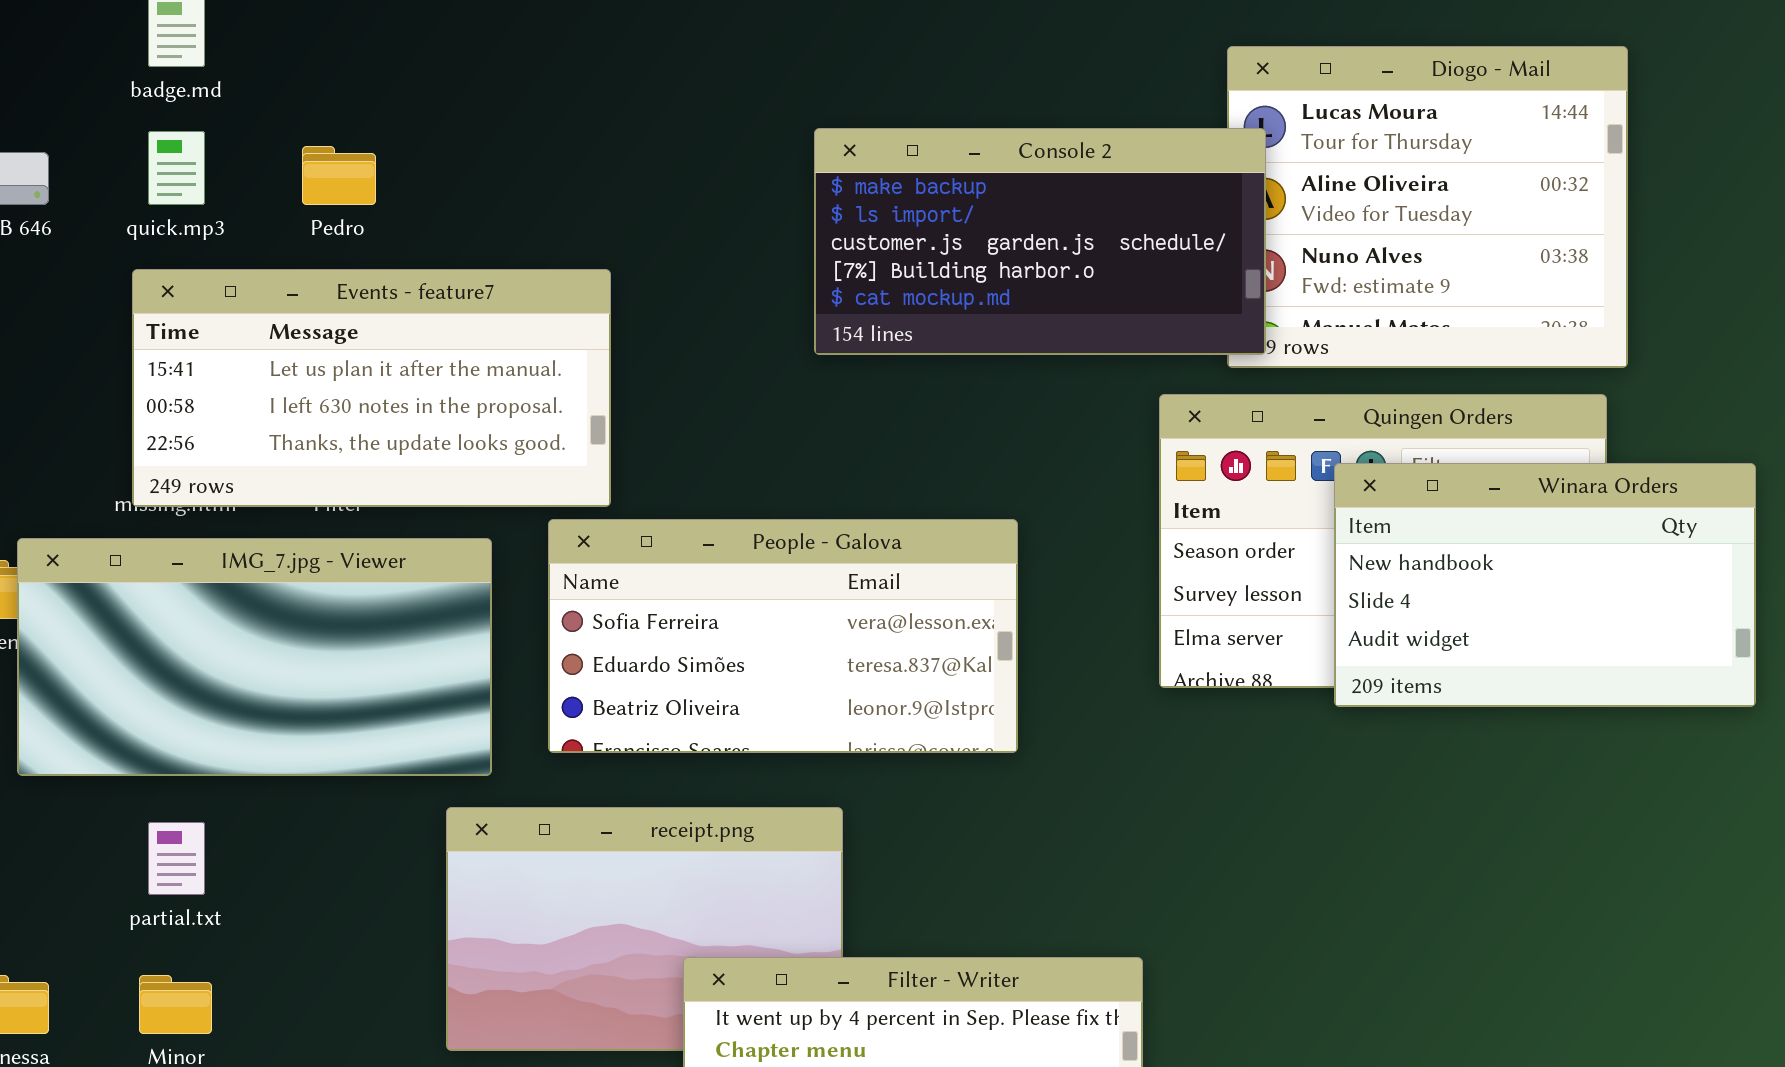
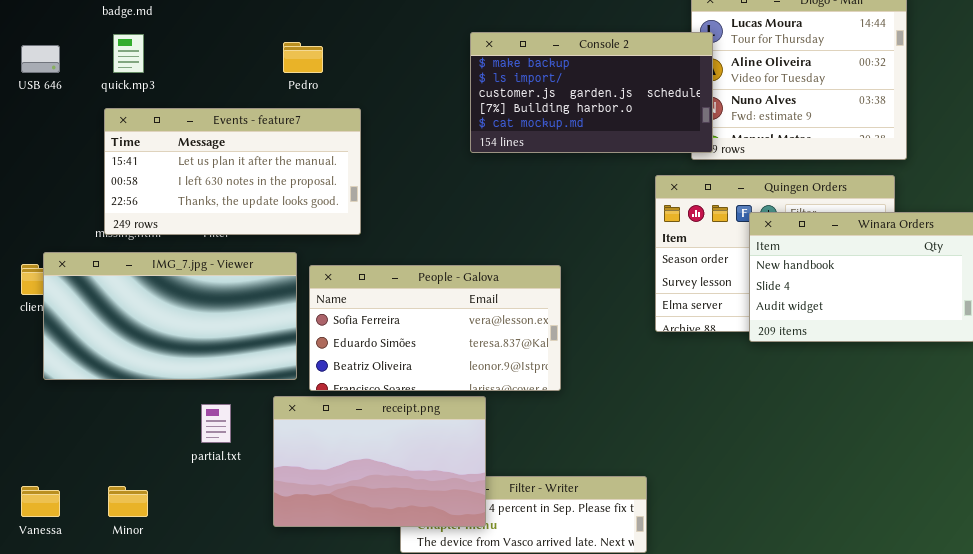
Pedro: [302,146,376,205] -> [283,42,323,73], moved
People - Galova: [548,519,1018,753] -> [309,265,561,391], moved
receipt.png: [446,807,843,1051] -> [273,396,486,527], raised
partial.txt: [148,822,205,895] -> [201,404,231,443], moved

